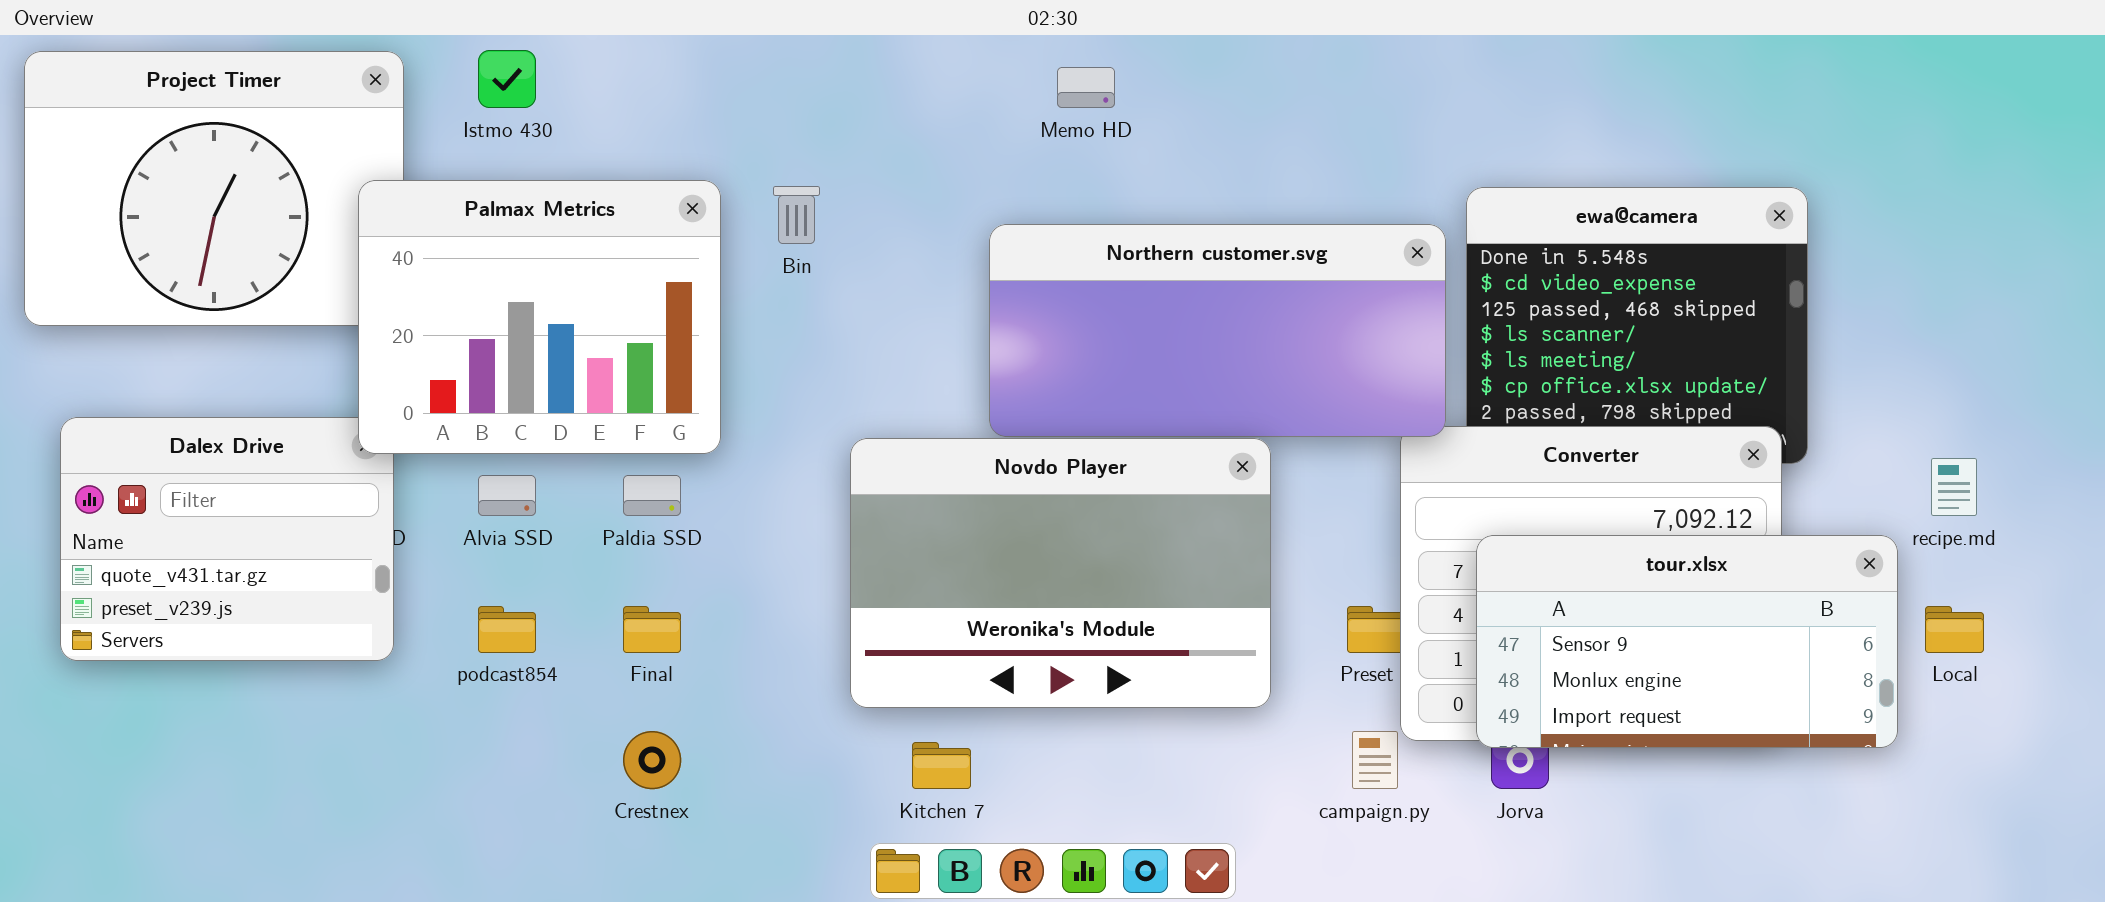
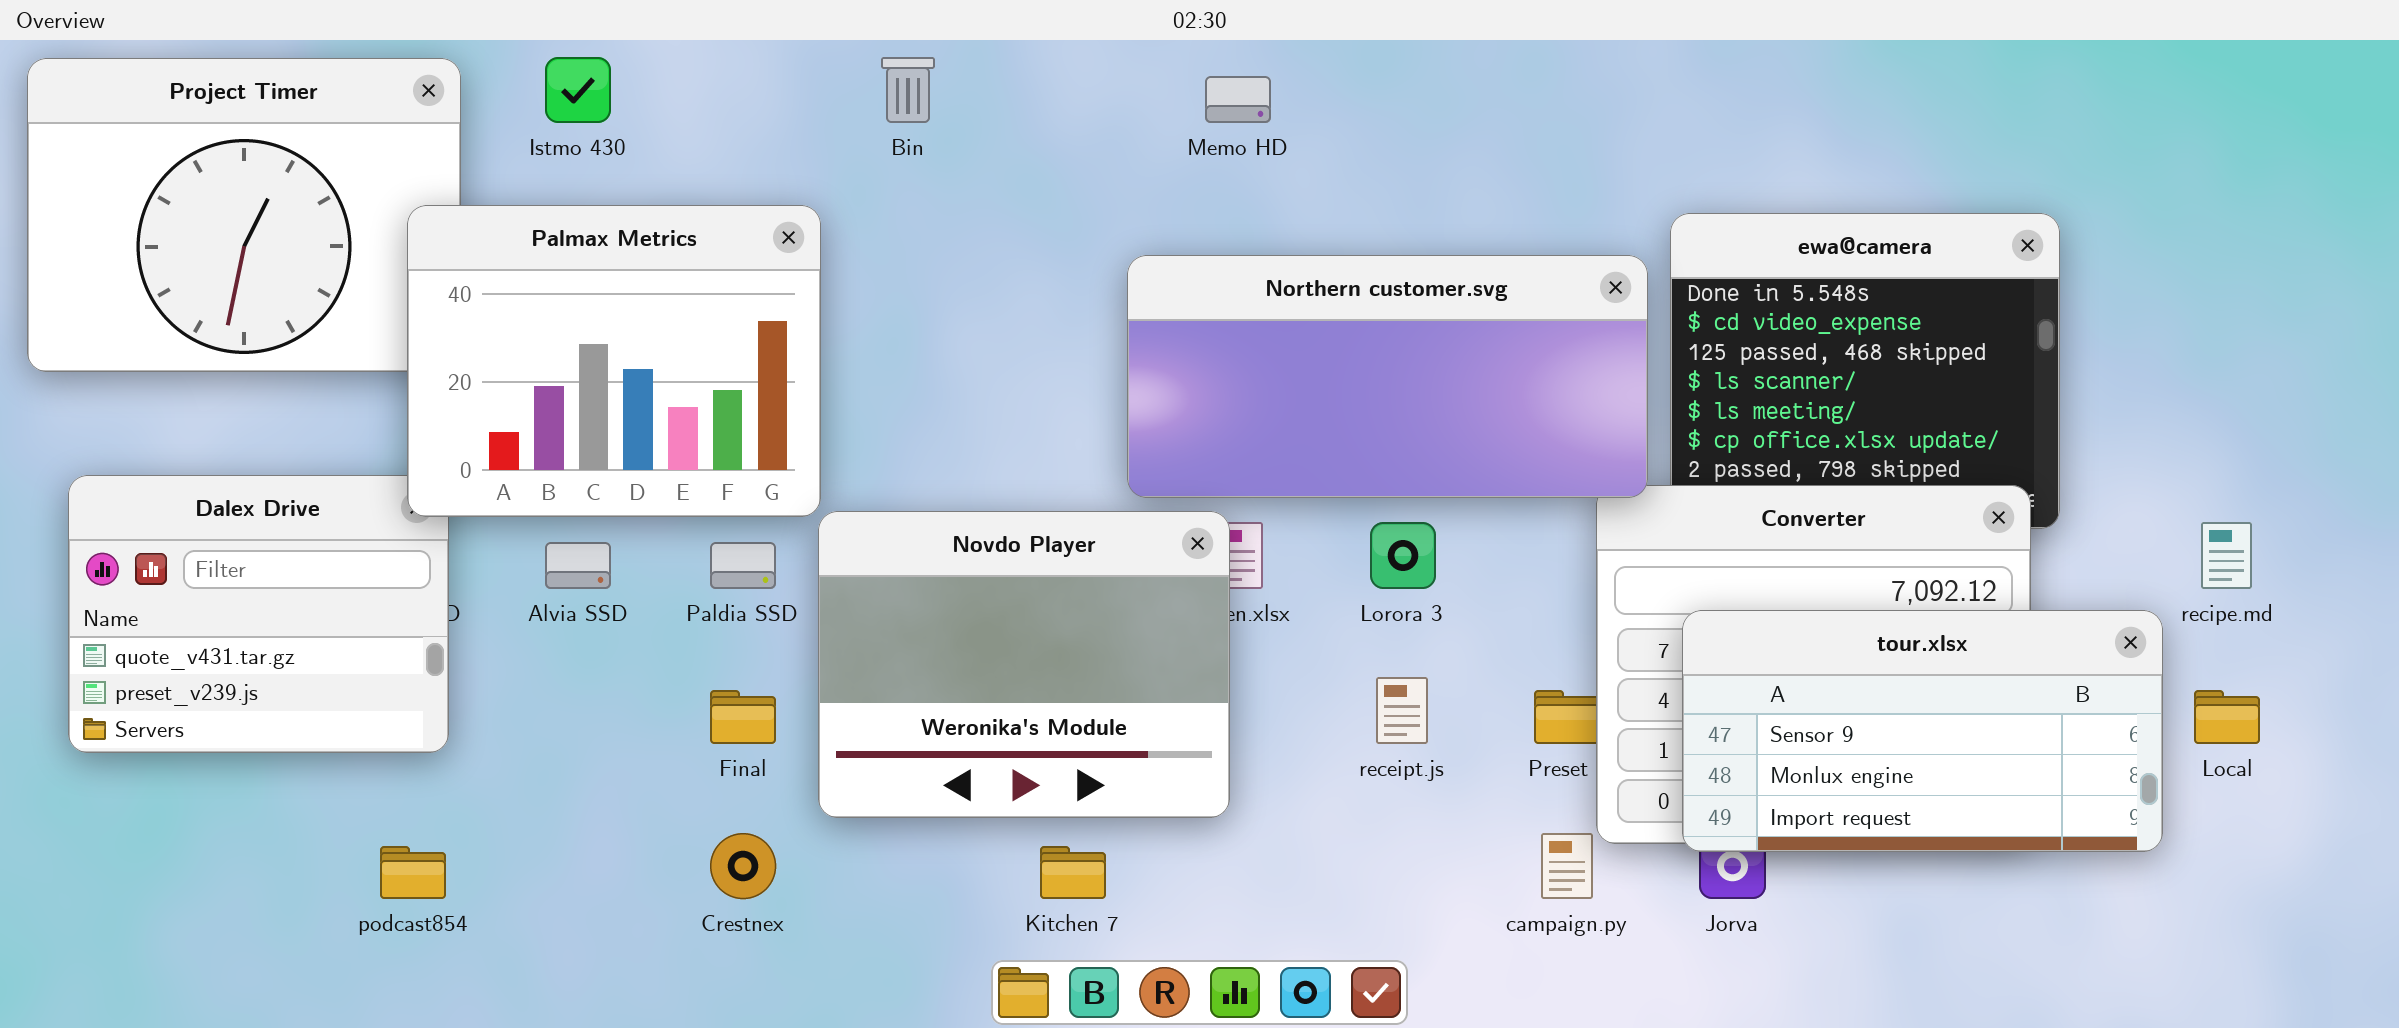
Bin: [773,186,820,244] -> [881,57,935,123], moved
Novdo Player: [850,438,1271,708] -> [818,511,1230,818], moved, resized
podcast854: [478,606,536,653] -> [380,846,446,899], moved

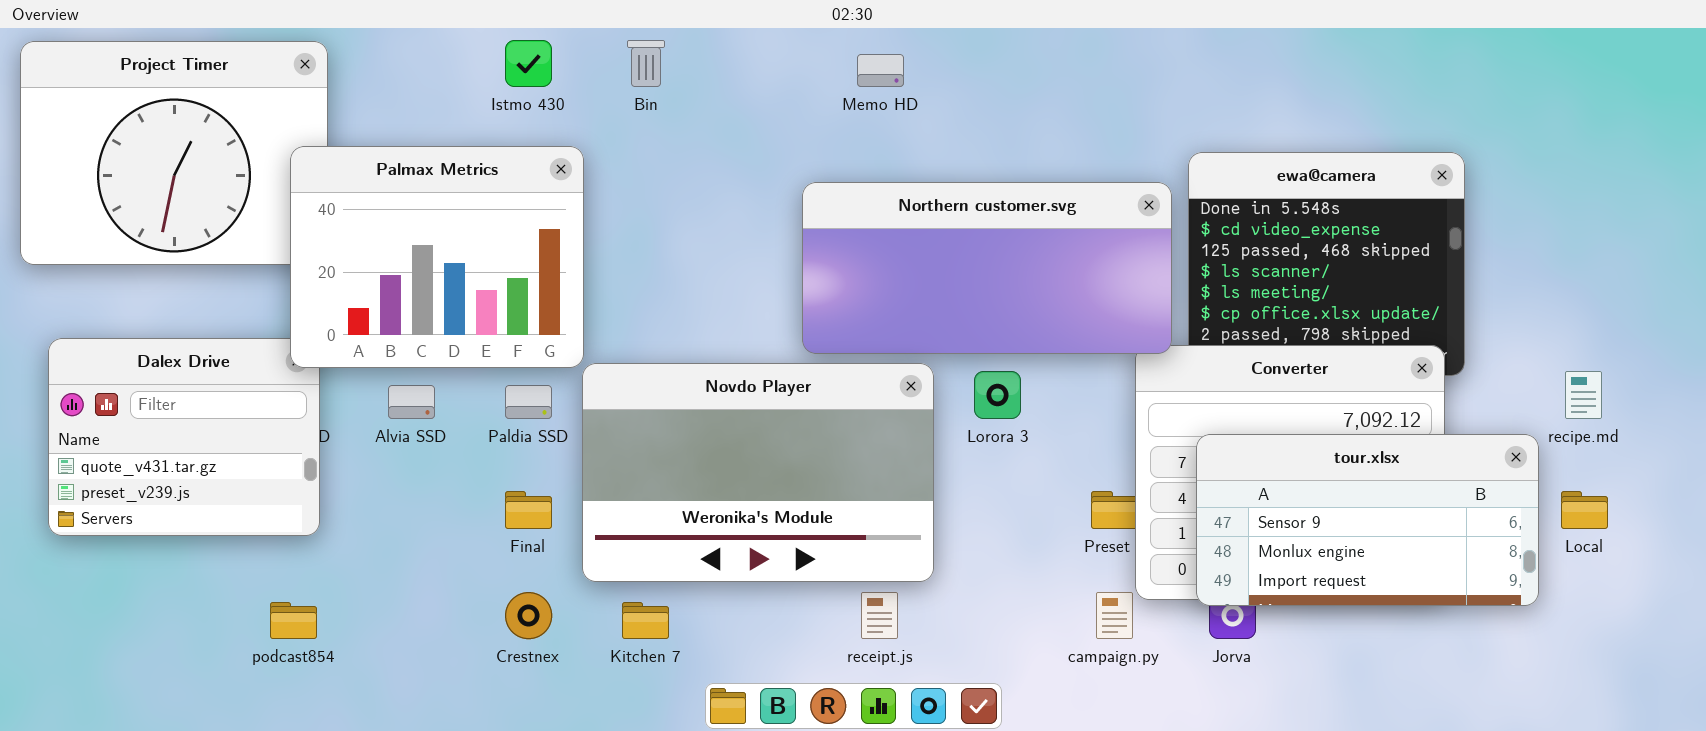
Istmo 430: [545,57,611,123] -> [505,40,552,87], moved
Novdo Player: [818,511,1230,818] -> [582,363,934,582], resized
receipt.js: [1376,677,1428,744] -> [861,592,898,639], moved
Kitchen 7: [1040,846,1106,899] -> [622,602,669,639], moved

